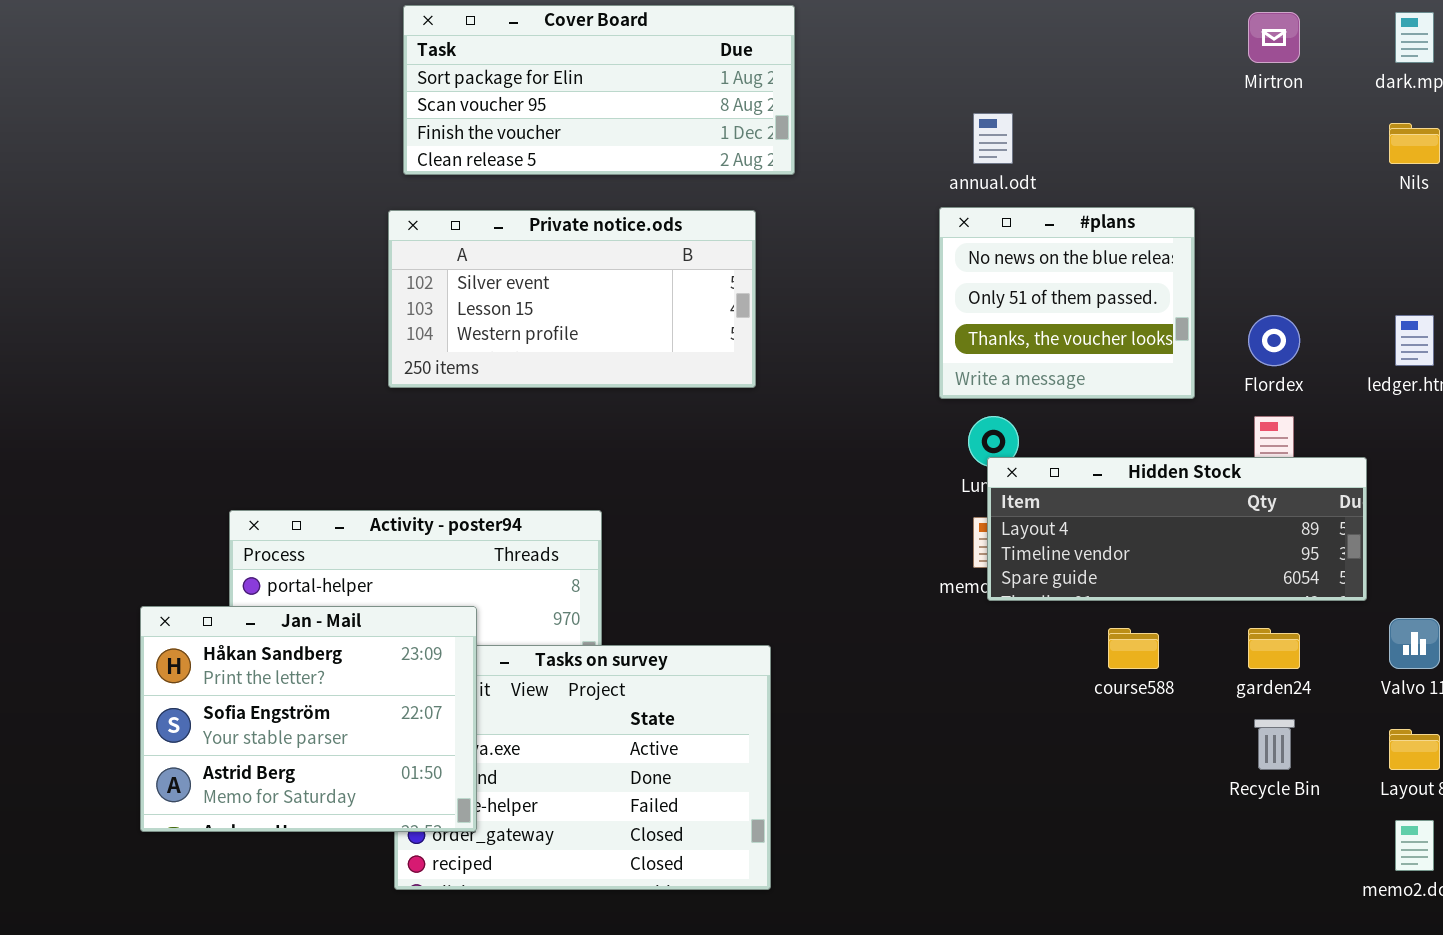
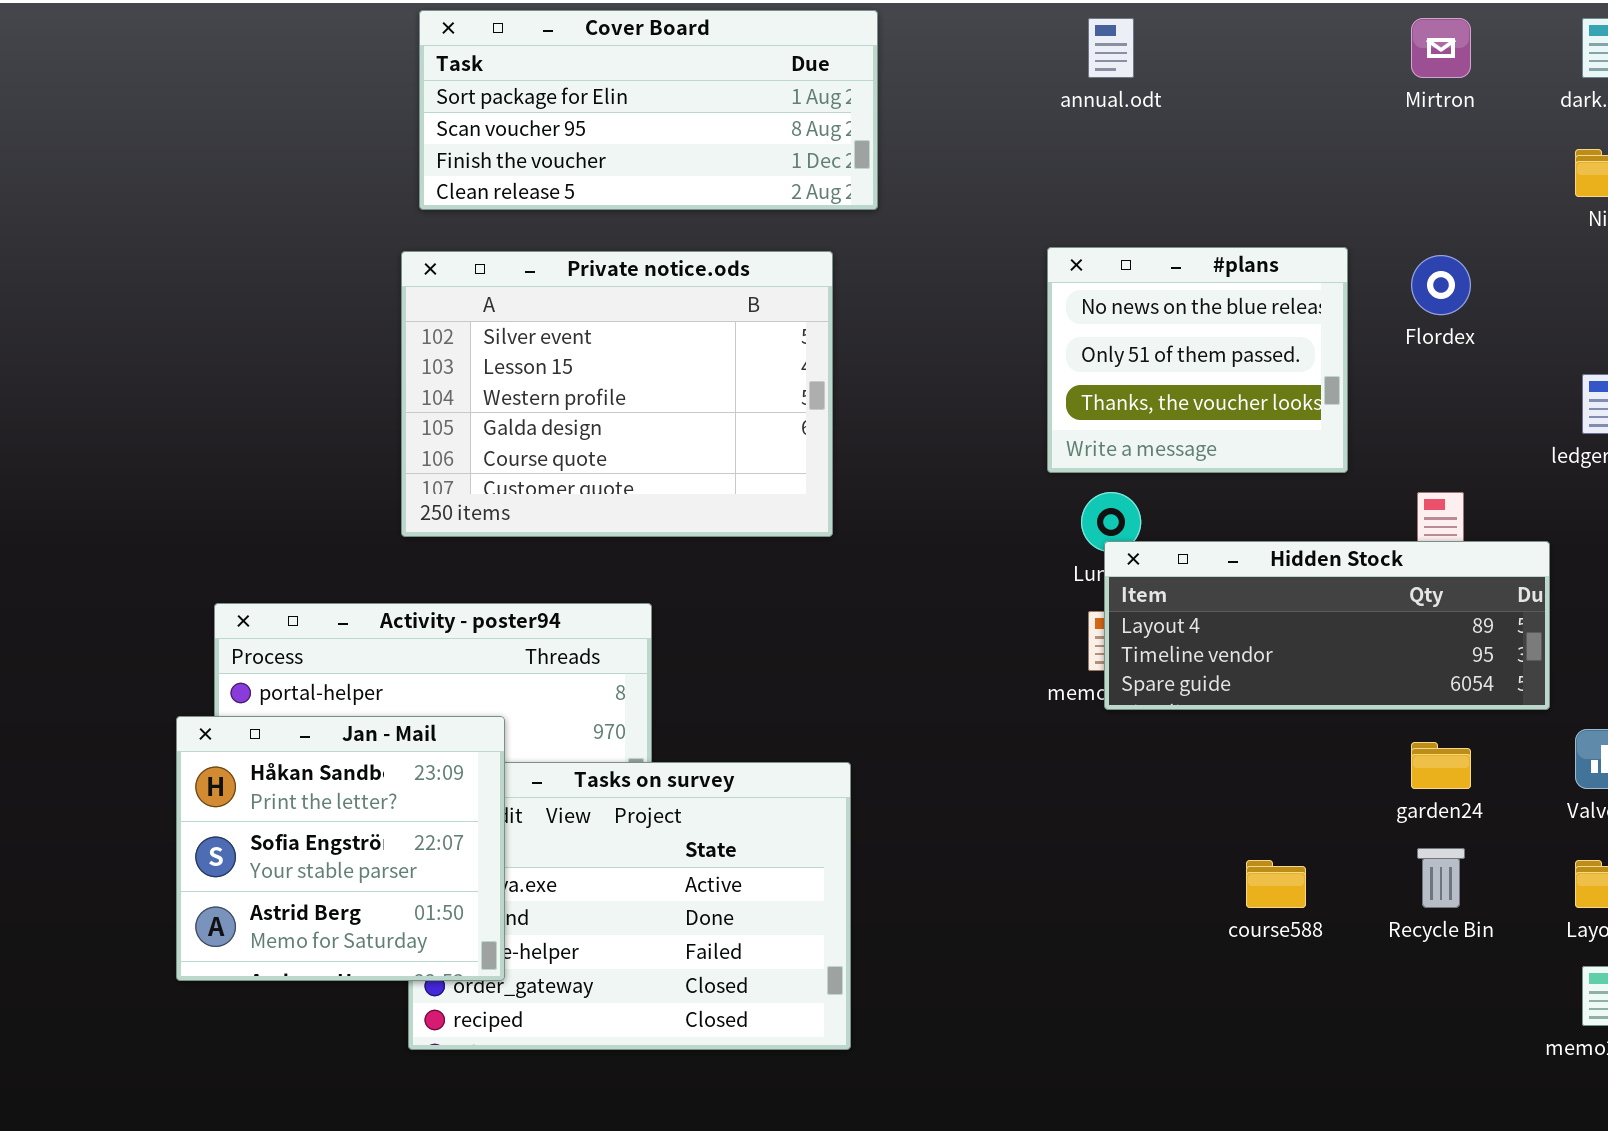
annual.odt: [973,113,1013,164] -> [1088,18,1134,78], moved
Private notice.ods: [388,210,756,388] -> [401,251,833,537], resized
Flordex: [1248,315,1300,366] -> [1411,255,1471,315], moved
Jan - Mail: [140,606,477,832] -> [176,716,505,981], resized
course588: [1108,628,1159,669] -> [1246,860,1306,908], moved

